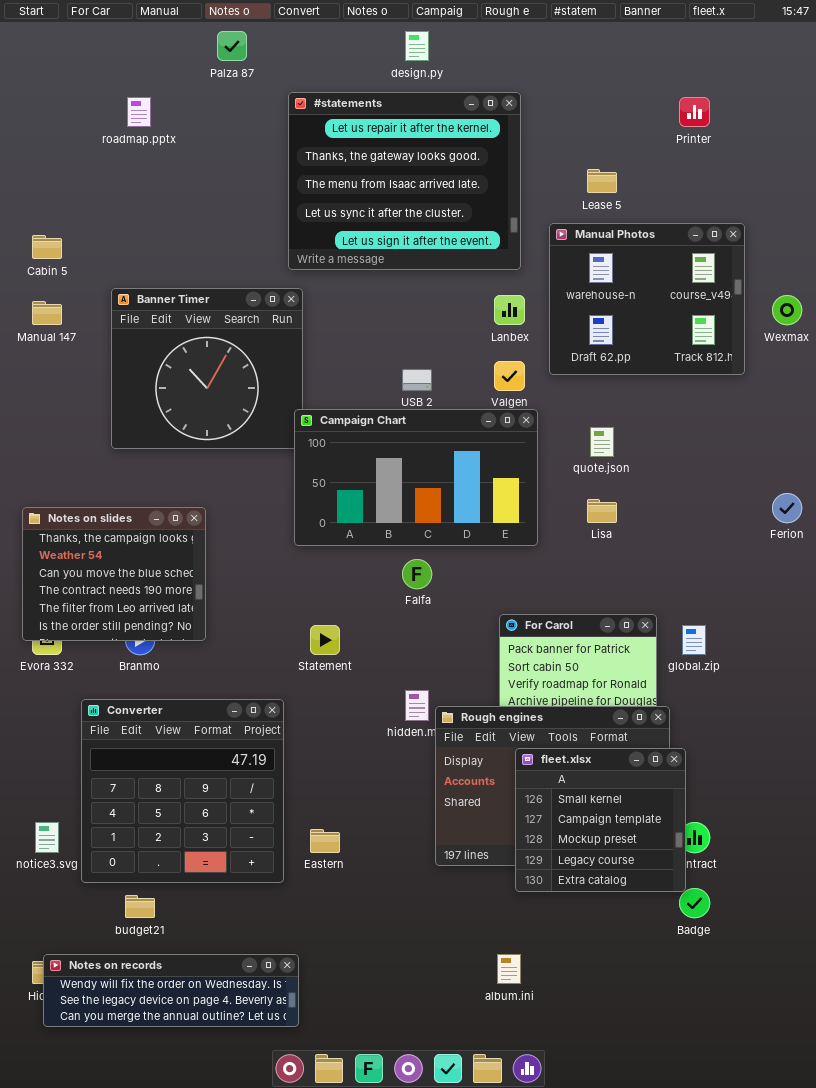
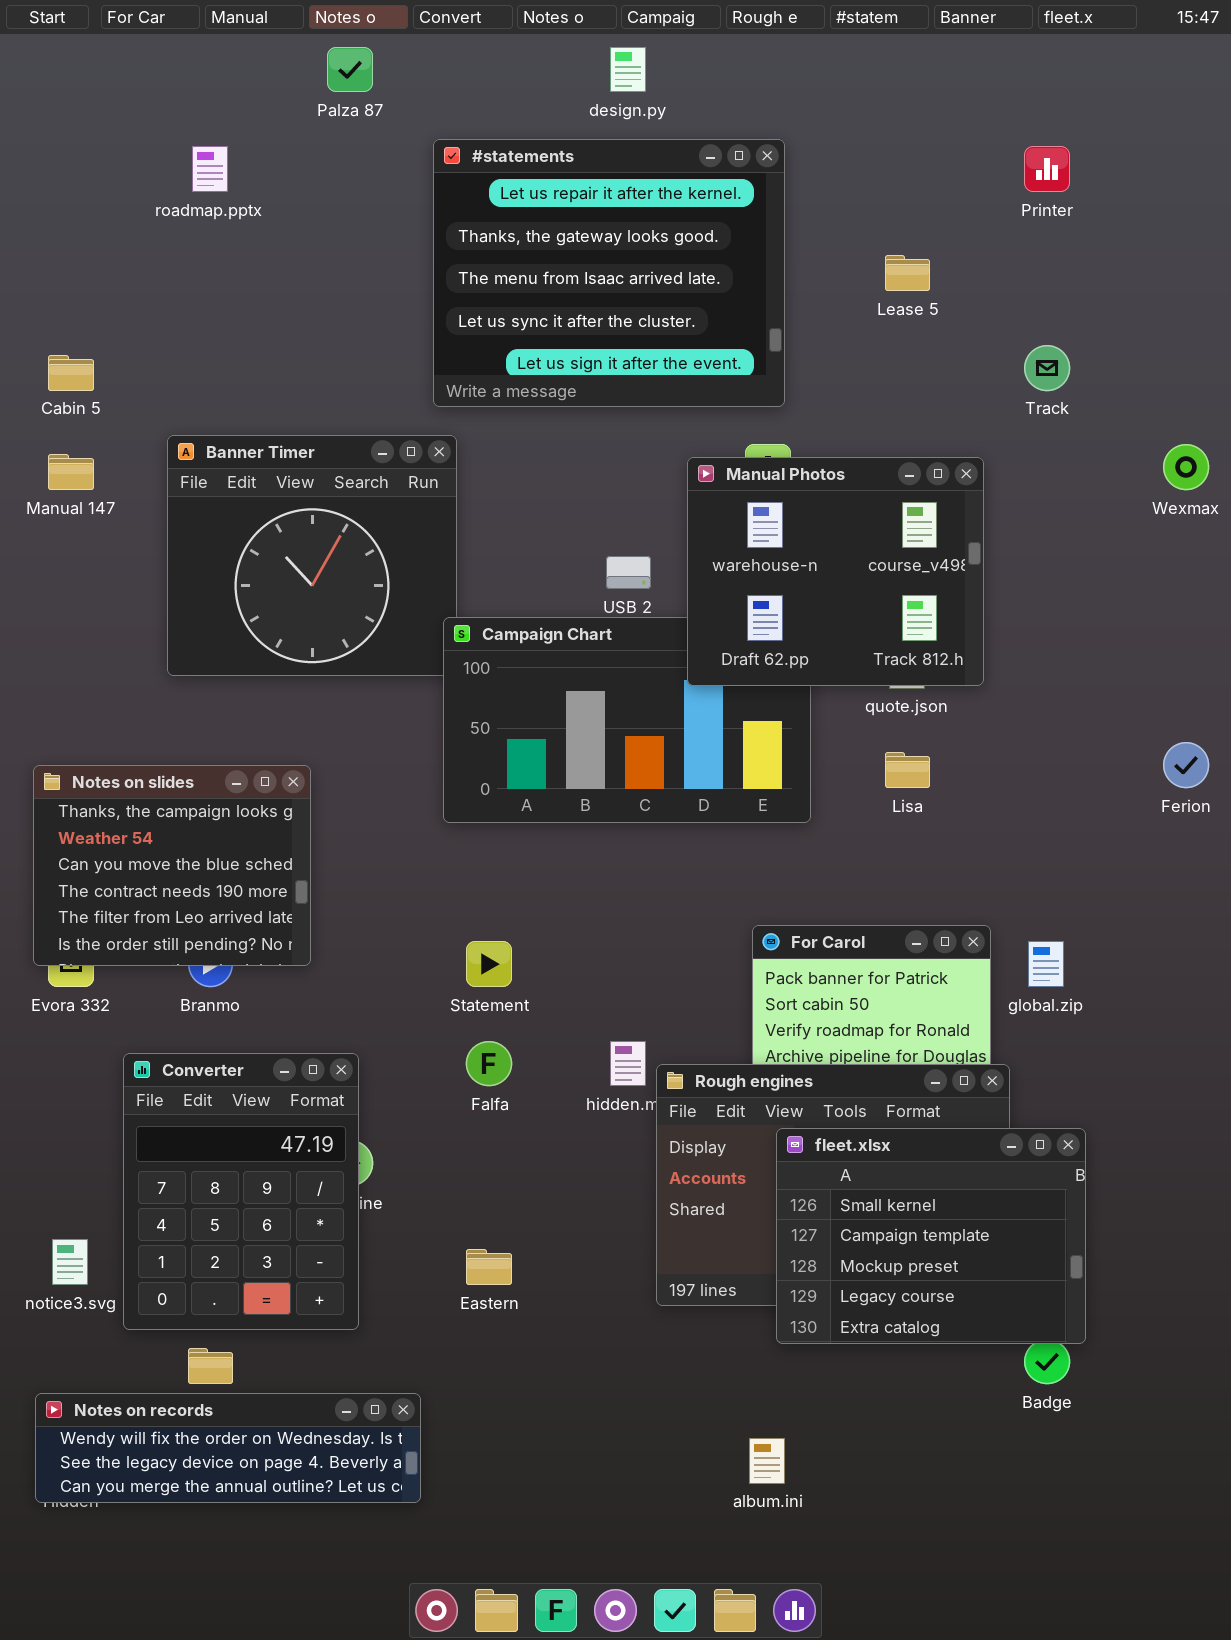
Manual Photos: [549,223,745,375] -> [687,457,984,686], moved
Falfa: [402,559,432,589] -> [466,1041,512,1086], moved
Converter: [81,699,284,883] -> [123,1053,359,1330], resized
fleet.xlsx: [515,748,686,892] -> [776,1128,1086,1344], resized
Notes on records: [43,954,299,1027] -> [35,1393,421,1503], moved

